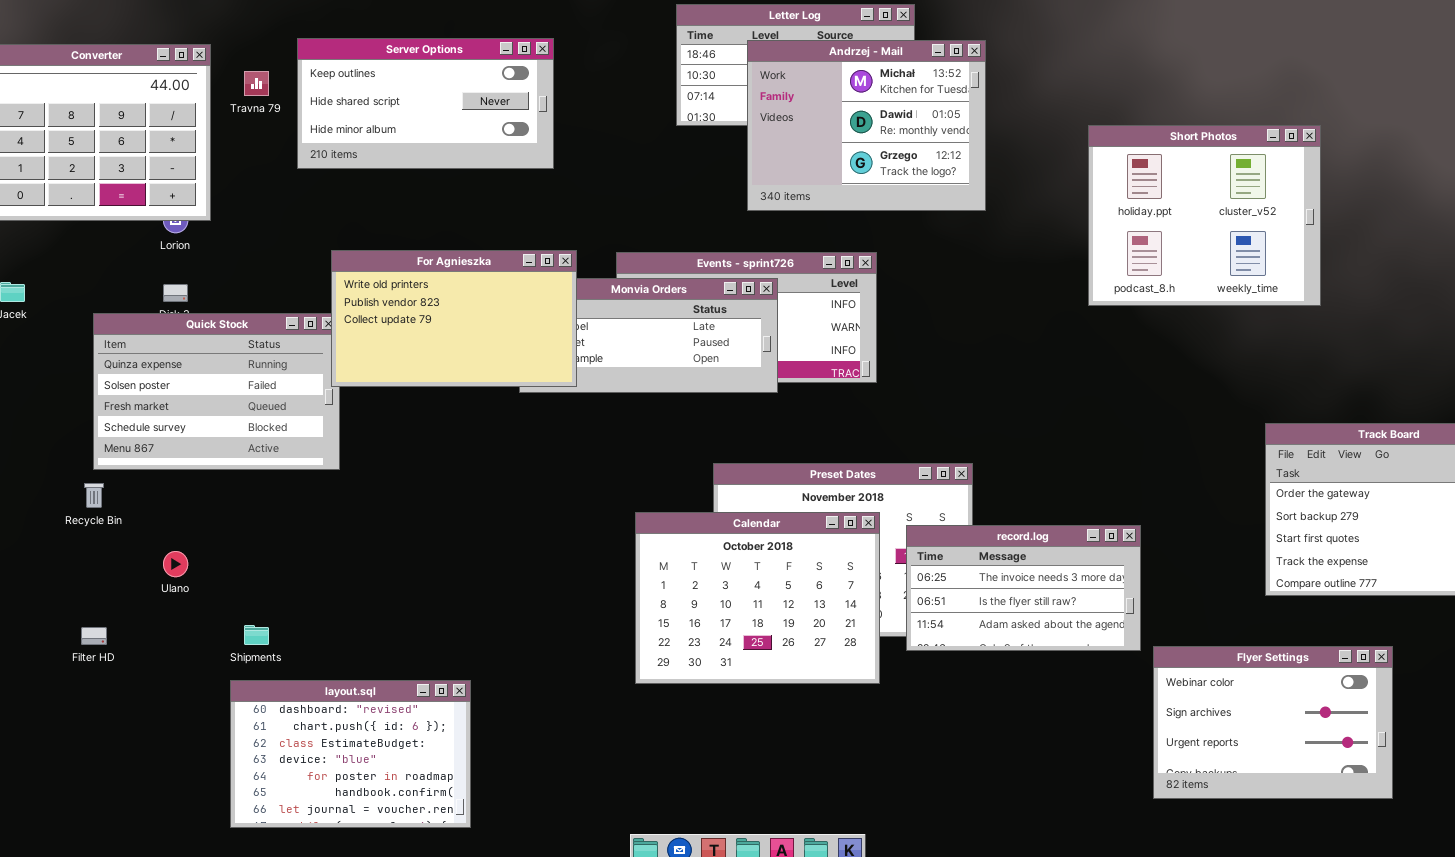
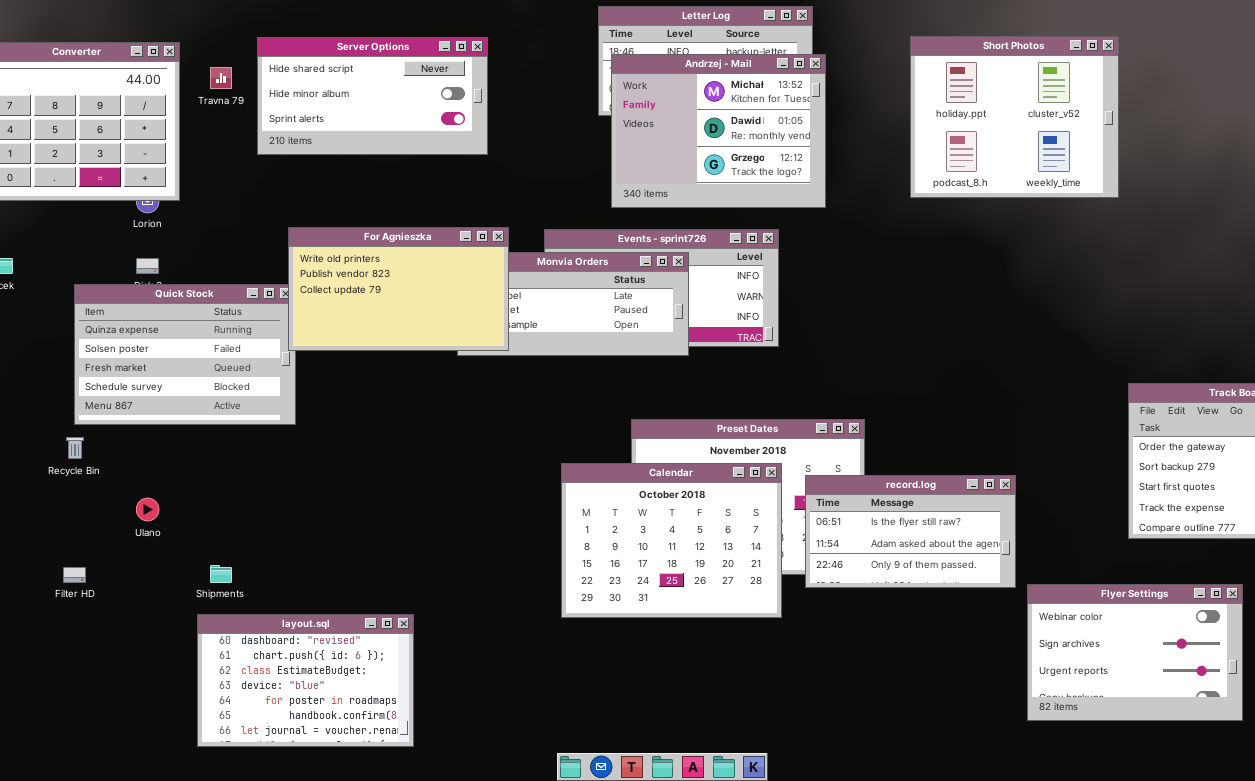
Server Options: [297,38,554,169] -> [257,37,488,155], scrolled down 1 row
Andrzej - Mail: [747,40,986,211] -> [611,54,826,208], moved
Short Photos: [1088,125,1321,306] -> [910,36,1119,198], moved
record.log: [906,525,1141,651] -> [805,475,1016,588], scrolled down 1 row

